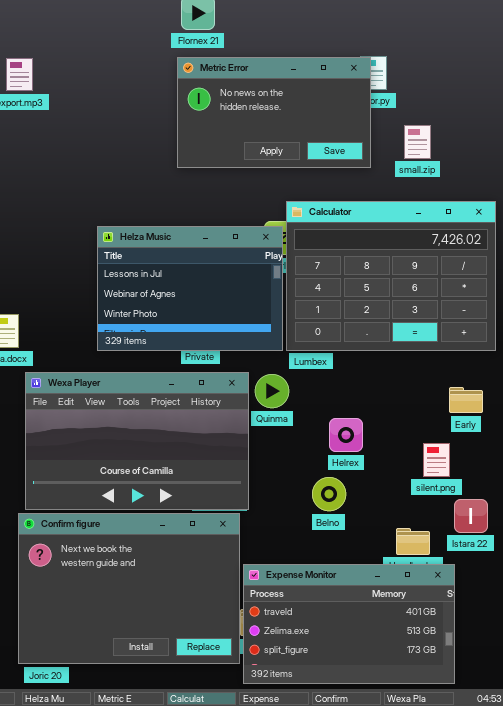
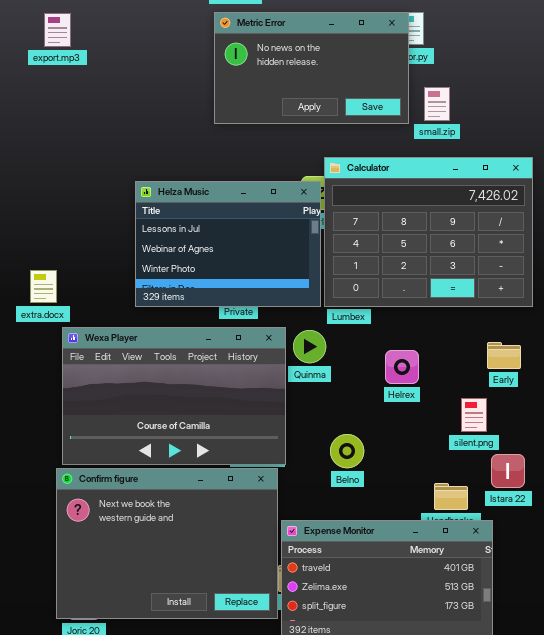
small.zip: [404,125,431,159] -> [424,87,450,121], moved
Helrex: [329,418,363,452] -> [385,350,419,384], moved
Belno: [312,477,346,511] -> [330,434,364,468], moved

